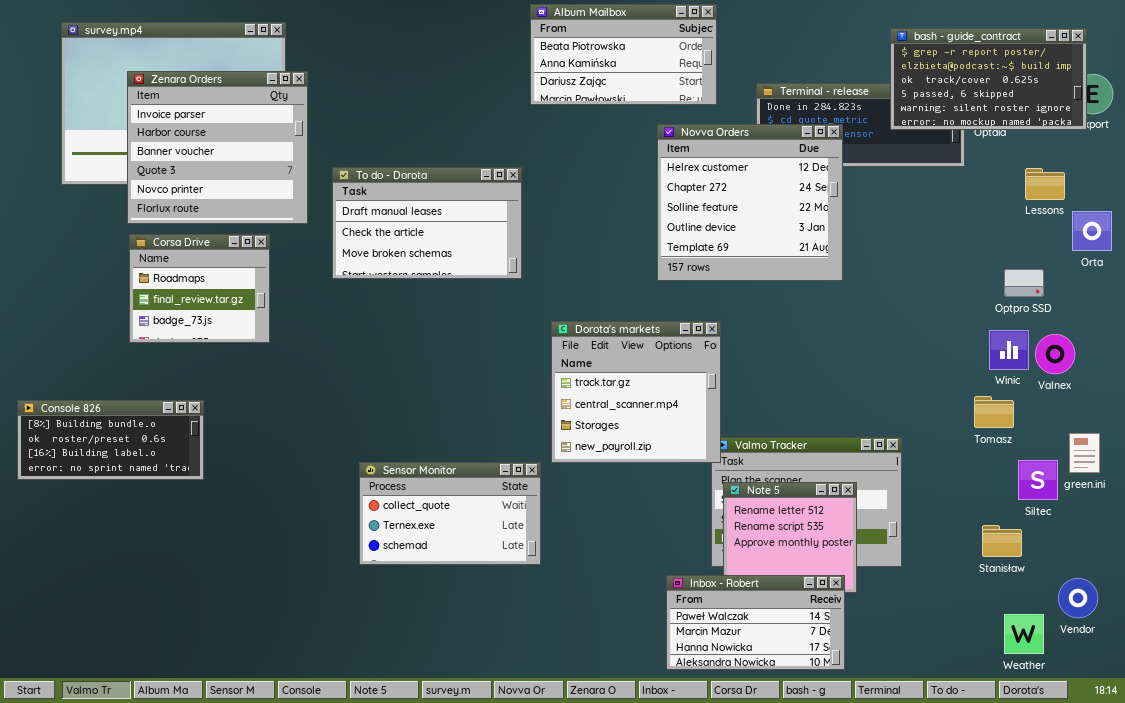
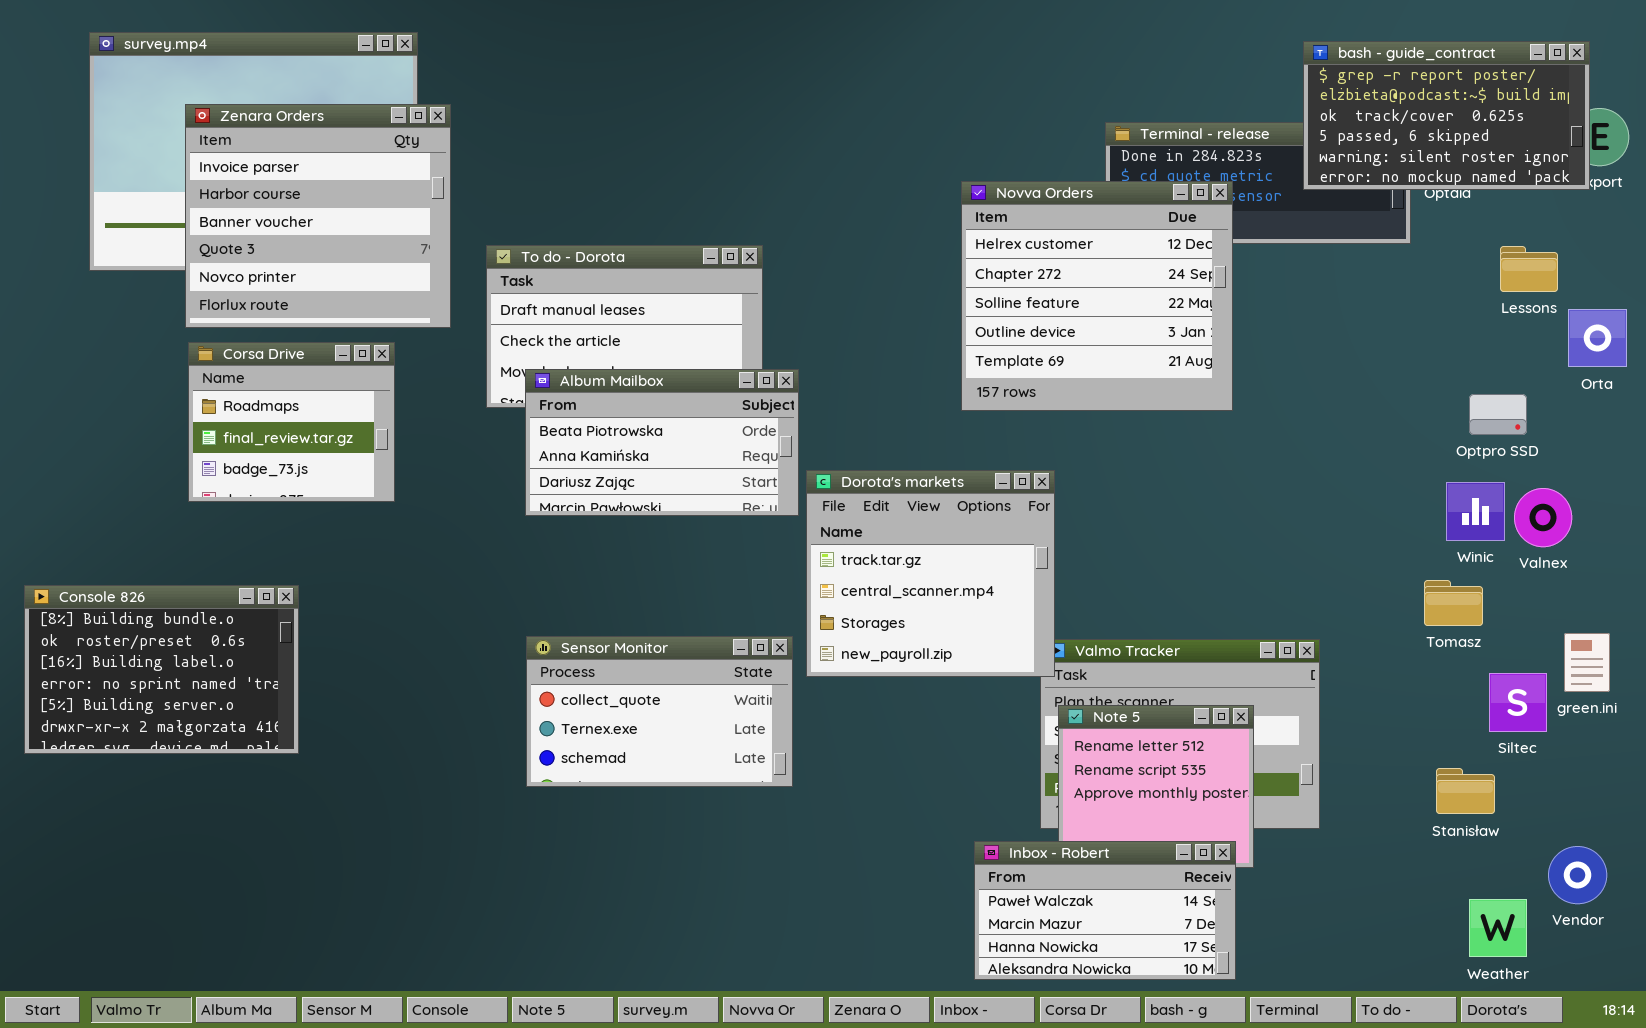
Album Mailbox: [530,4,717,105] -> [525,369,799,516], moved
Console 826: [17,400,204,480] -> [24,585,299,754], resized
Sensor Monitor: [359,462,541,565] -> [526,636,793,787], moved

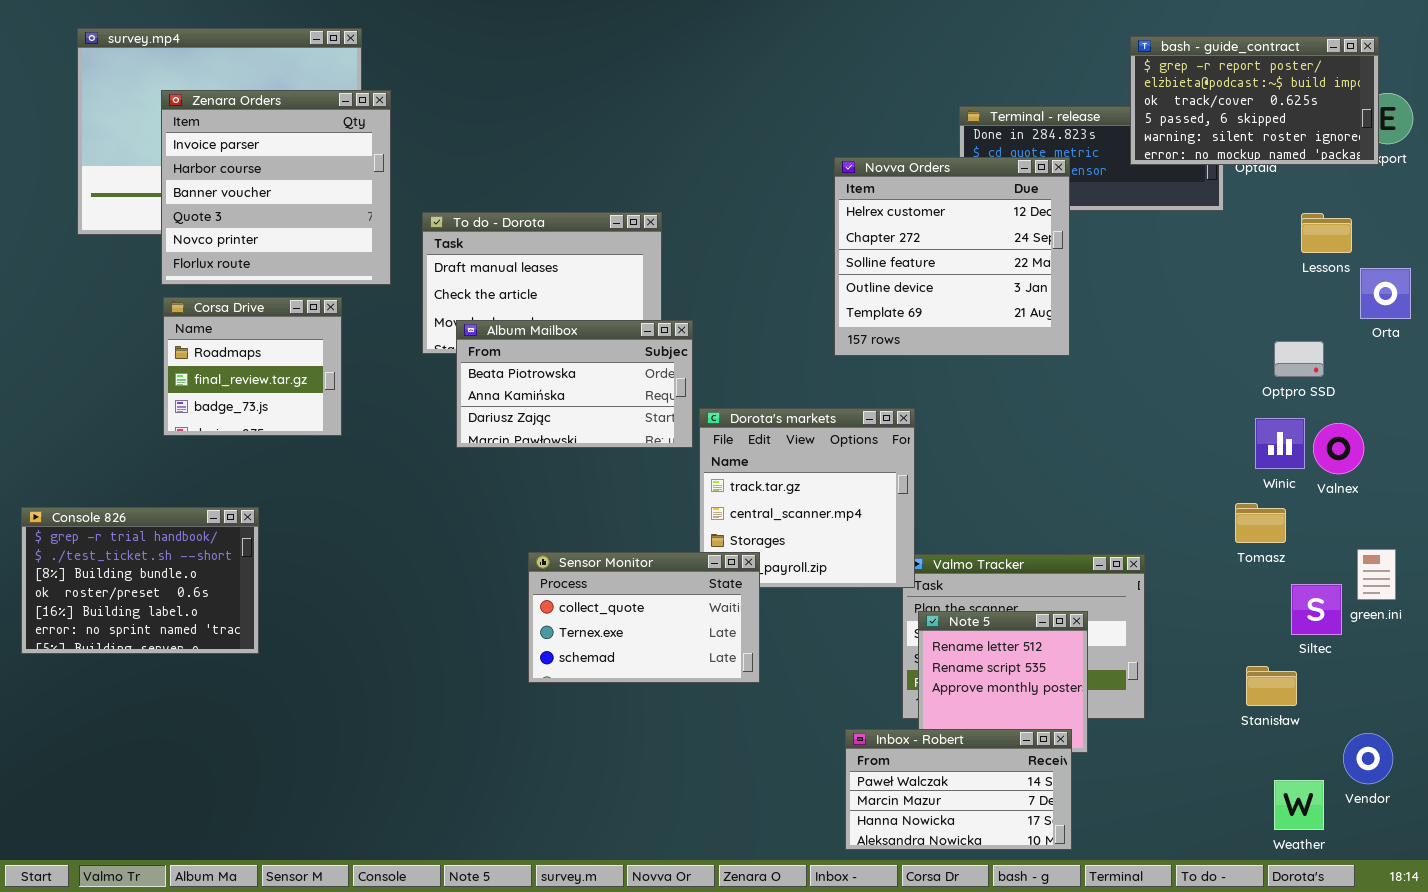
Console 826: [24,585,299,754] -> [21,507,259,654], scrolled up 2 rows
Sensor Monitor: [526,636,793,787] -> [528,552,760,683], moved

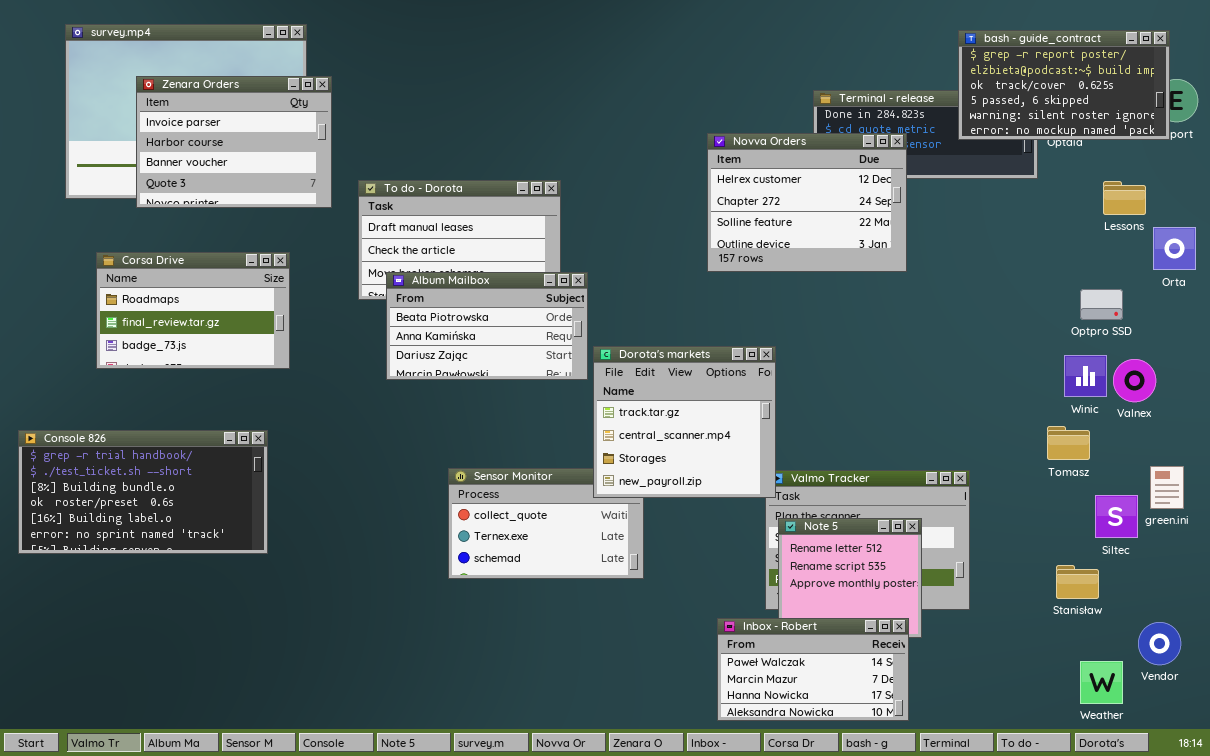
Zenara Orders: [161,90,391,285] -> [136,76,332,208], resized
Novva Orders: [834,157,1070,356] -> [707,133,907,272], resized
Corsa Drive: [163,297,342,436] -> [96,252,290,369], resized
Dorota's markets: [699,408,915,588] -> [593,346,776,498], raised
Console 826: [21,507,259,654] -> [18,430,268,554], resized

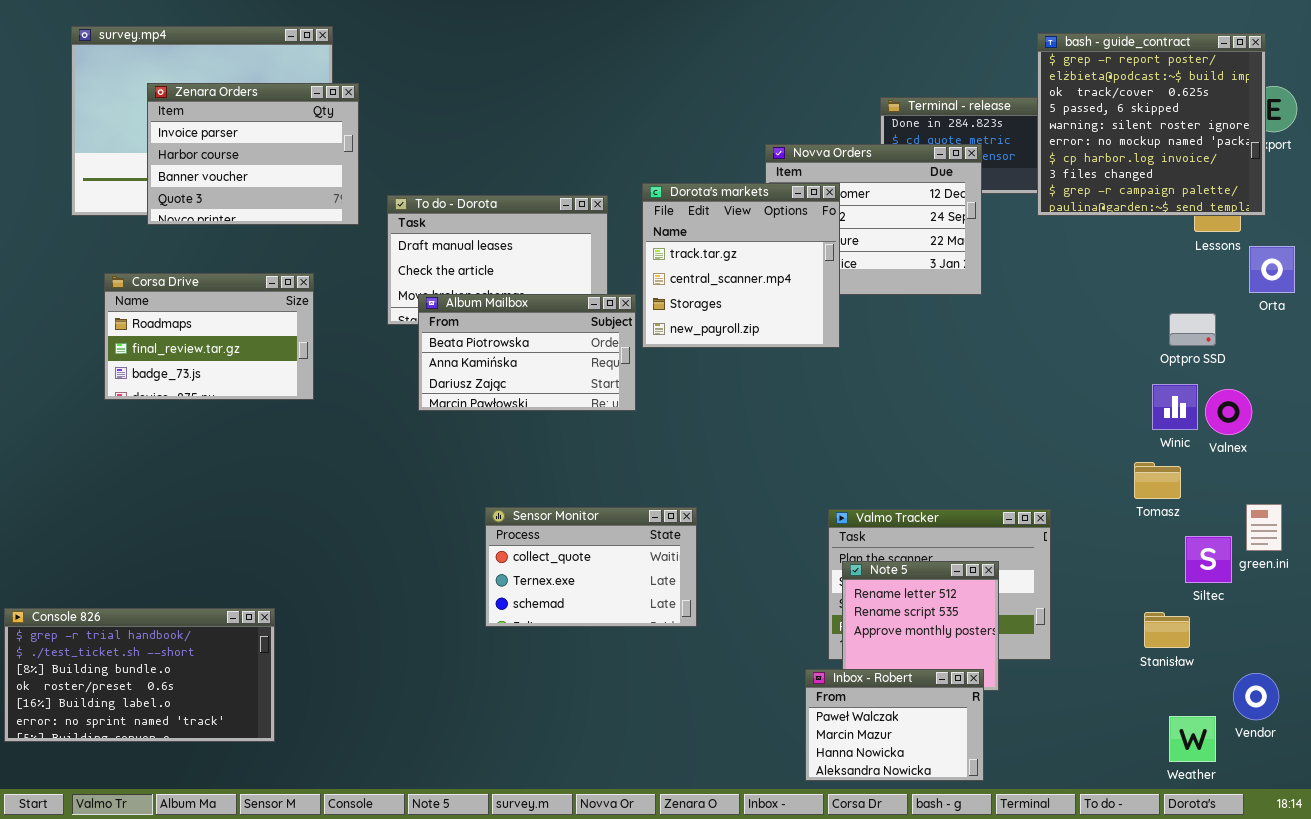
bash - guide_contract: [958,30,1170,140] -> [1037,33,1266,216], resized
Dorota's markets: [593,346,776,498] -> [642,183,840,348], moved
Console 826: [18,430,268,554] -> [4,608,275,742], moved
Inbox - Robert: [717,618,909,721] -> [805,669,984,781], resized

